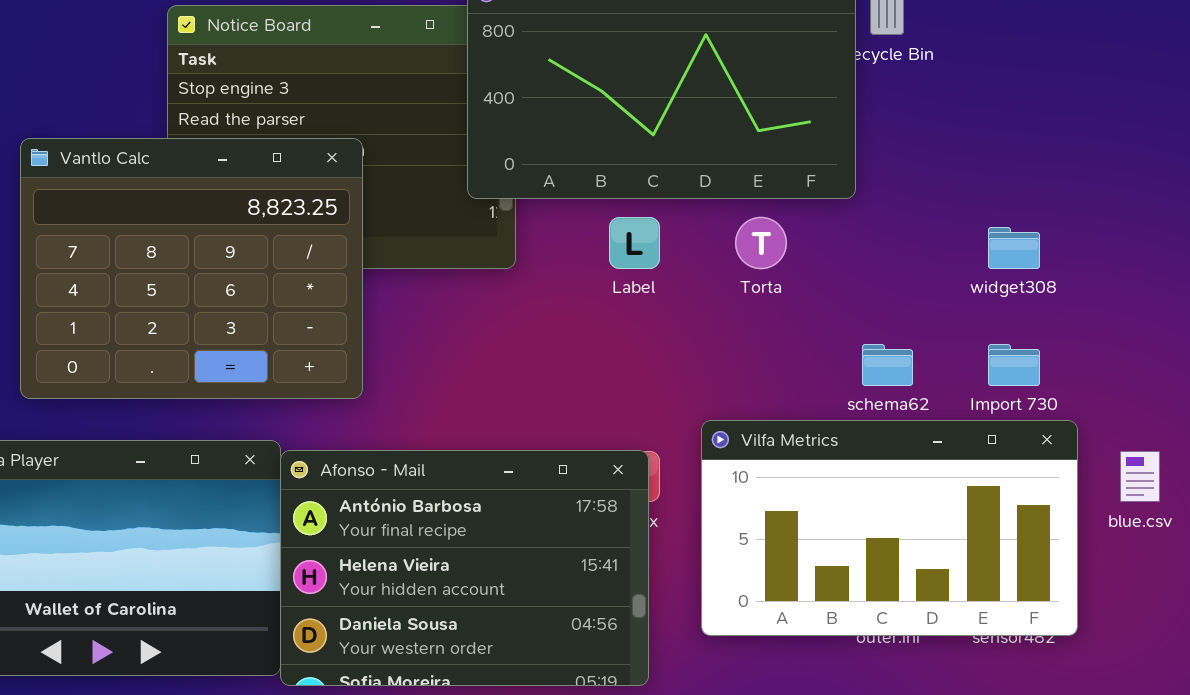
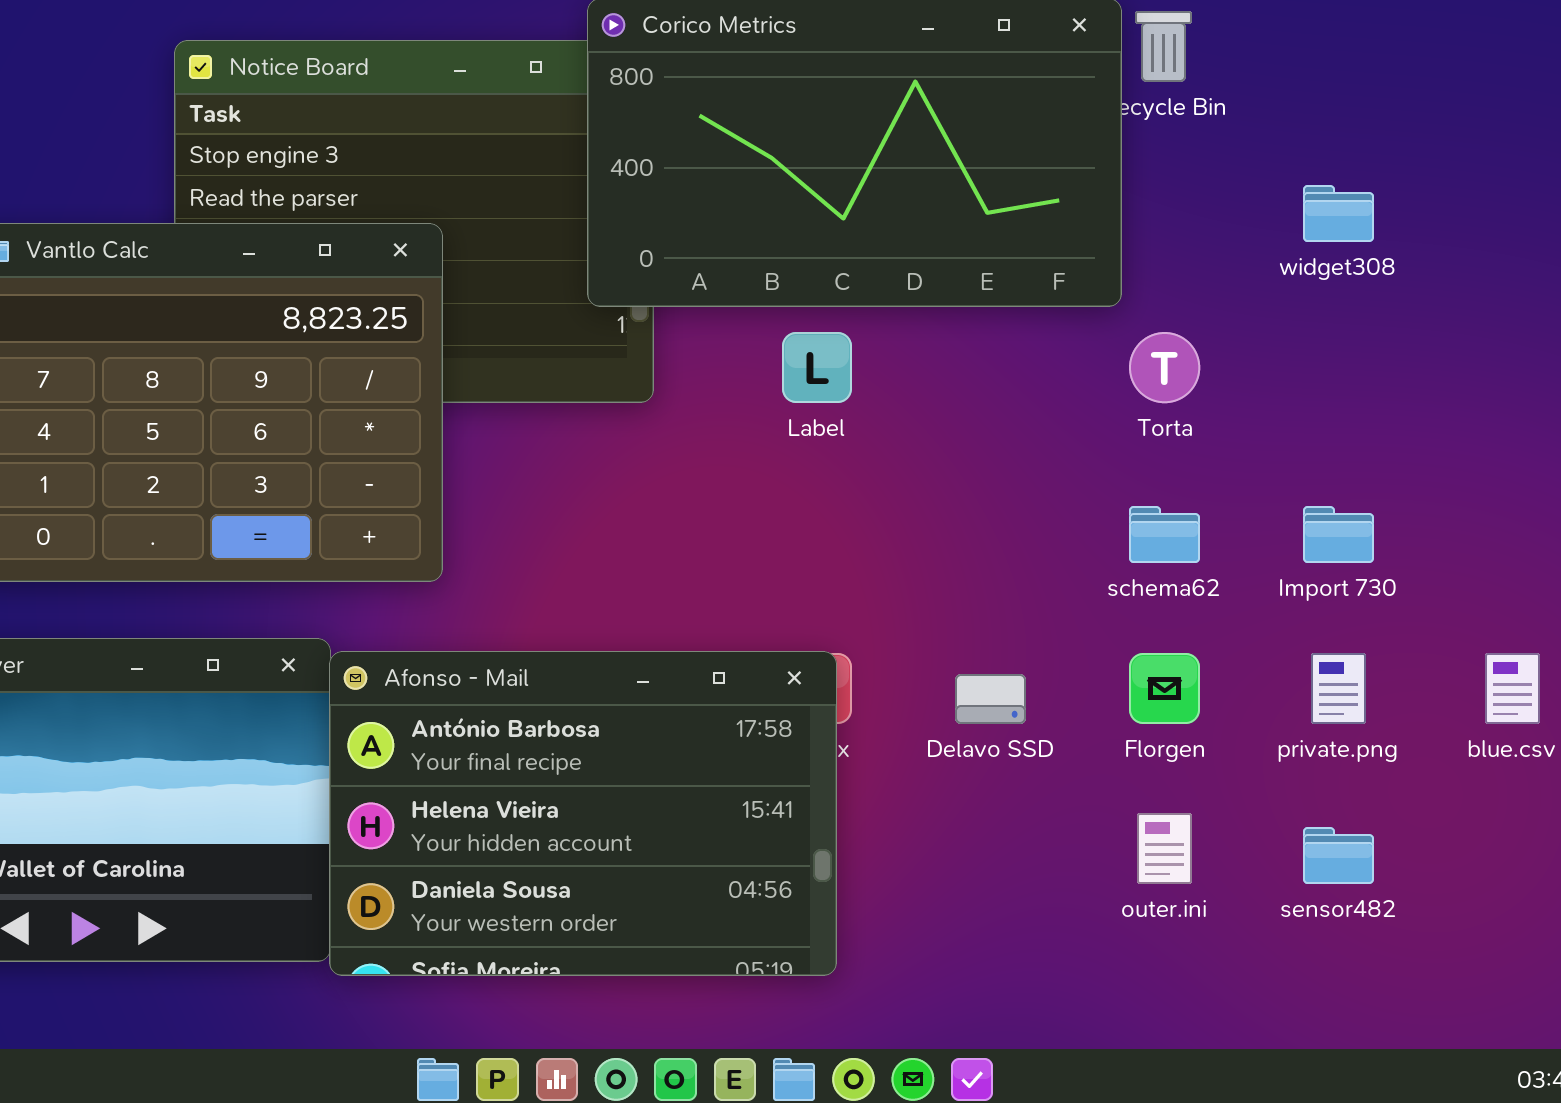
Torta: [735,217,787,269] -> [1129,332,1200,403], moved
widget308: [988,227,1040,269] -> [1303,185,1374,242], moved
Vilfa Metrics: [701,420,1078,636] -> none, closed

